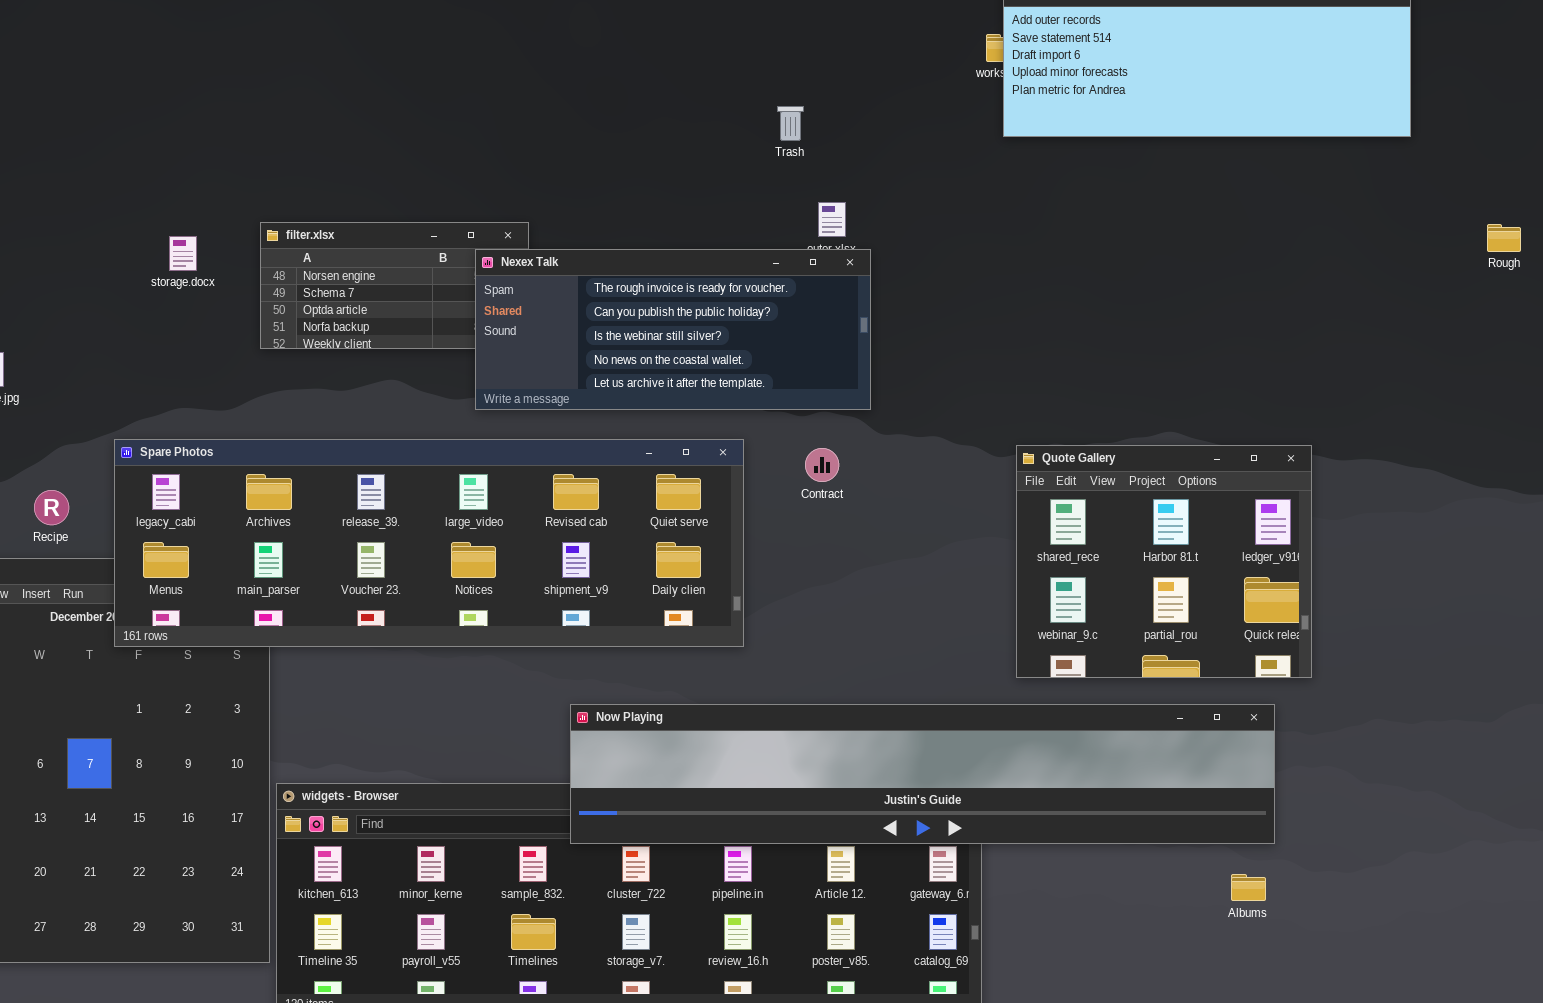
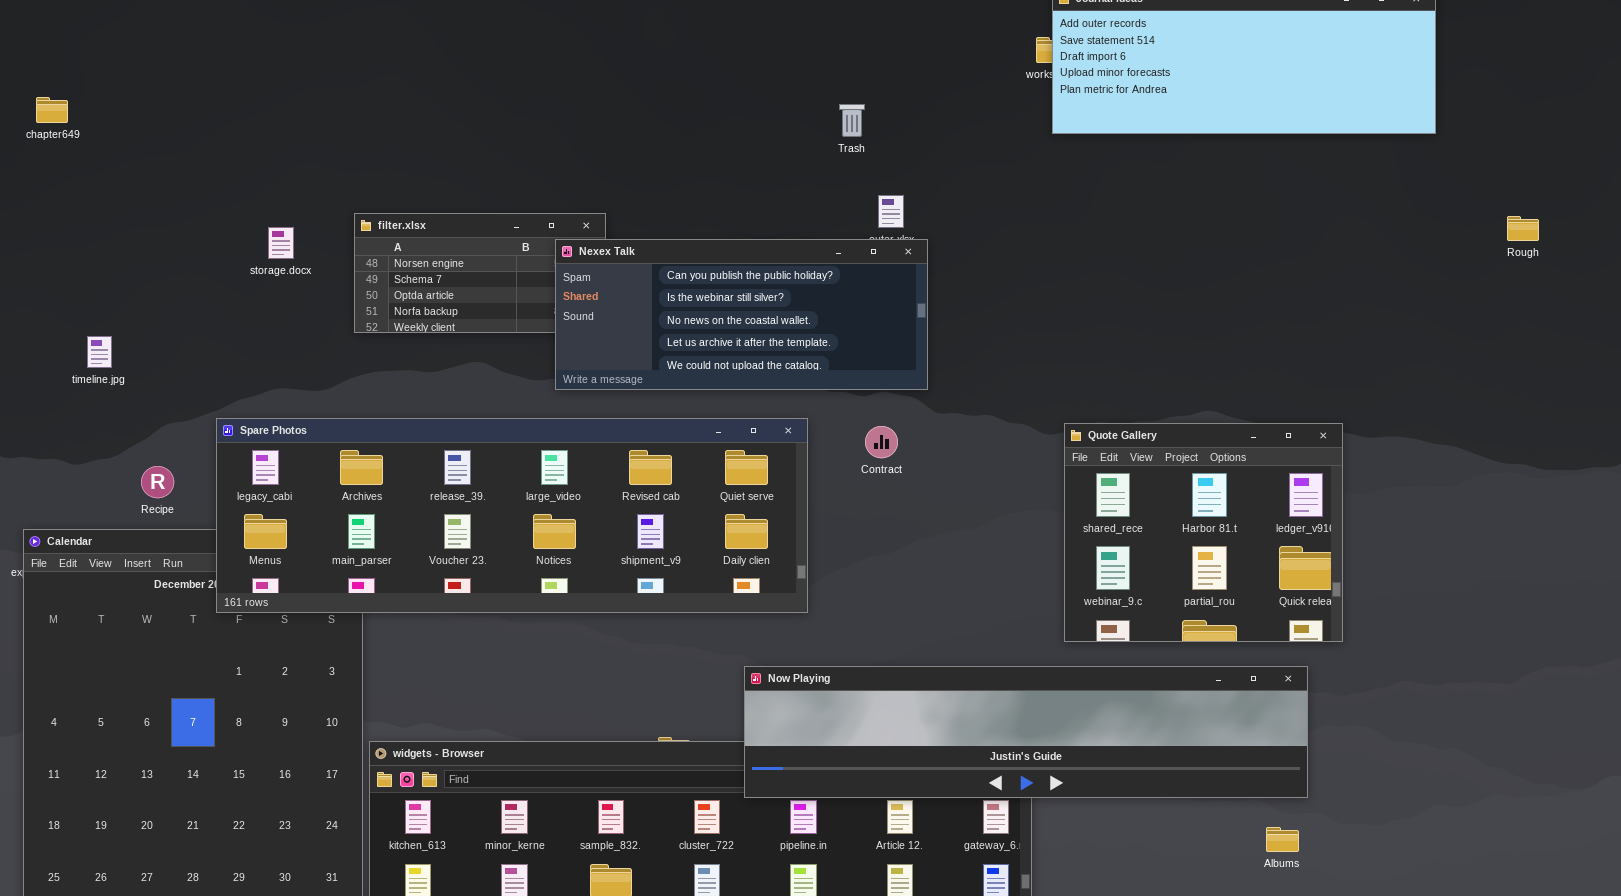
Nexex Talk: [475,249,871,410] -> [555,239,928,390], scrolled down 1 row
Now Playing: [570,704,1275,844] -> [744,666,1308,798], resized

